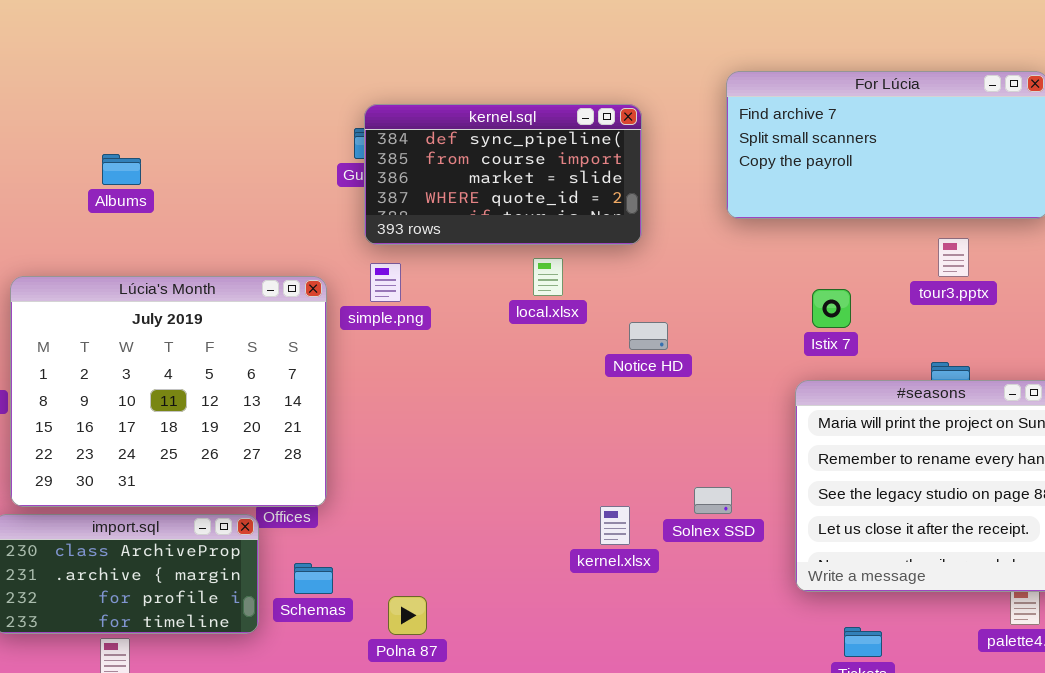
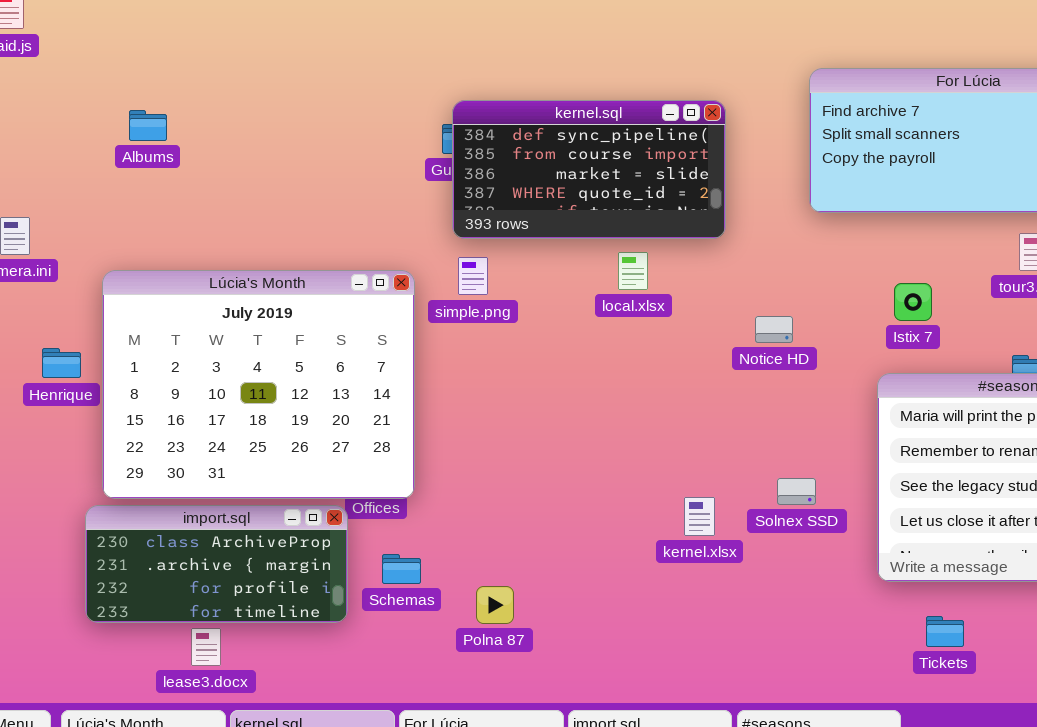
Albums: [102,154,141,185] -> [129,110,167,141], moved
Notice HD: [629,322,668,350] -> [755,316,793,343], moved

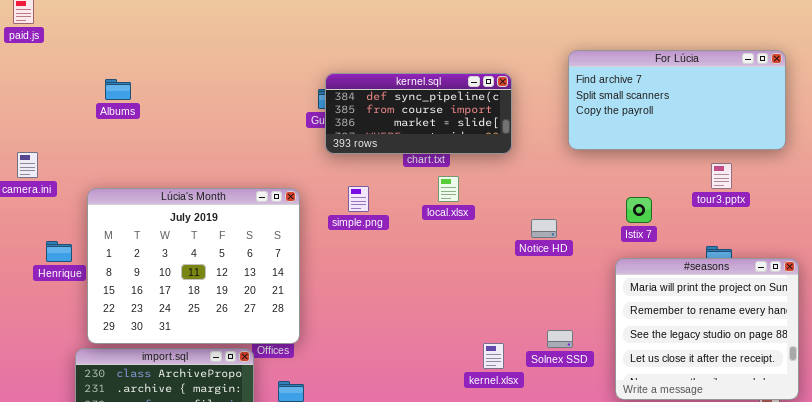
kernel.sql: [452,100,726,239] -> [325,73,512,154], resized
simple.png: [458,257,488,295] -> [348,186,369,212], moved

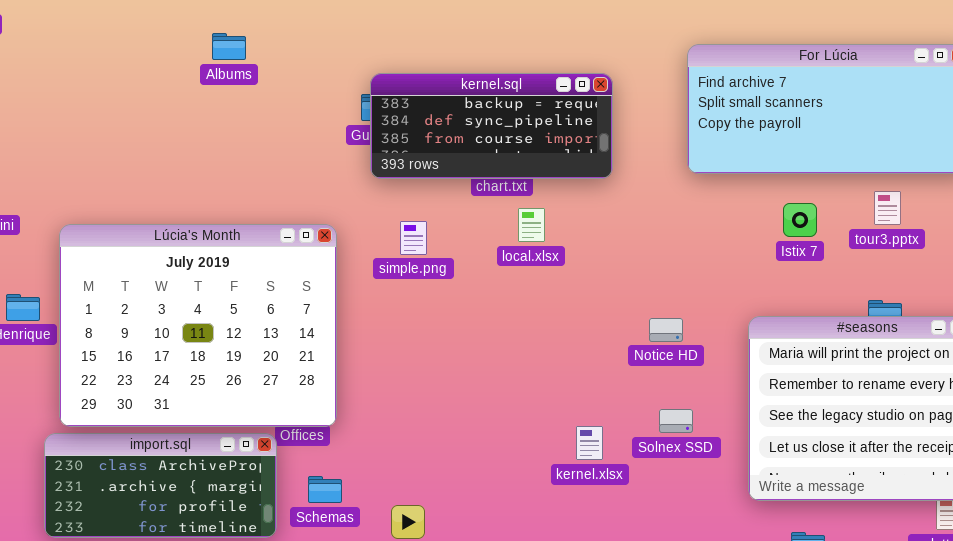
kernel.sql: [325,73,512,154] -> [370,73,613,179], scrolled up 1 row
Albums: [105,79,131,100] -> [212,33,246,60], moved
Istix 7: [626,197,652,223] -> [783,203,817,237], moved
Notice HD: [531,219,557,238] -> [649,318,683,342], moved

